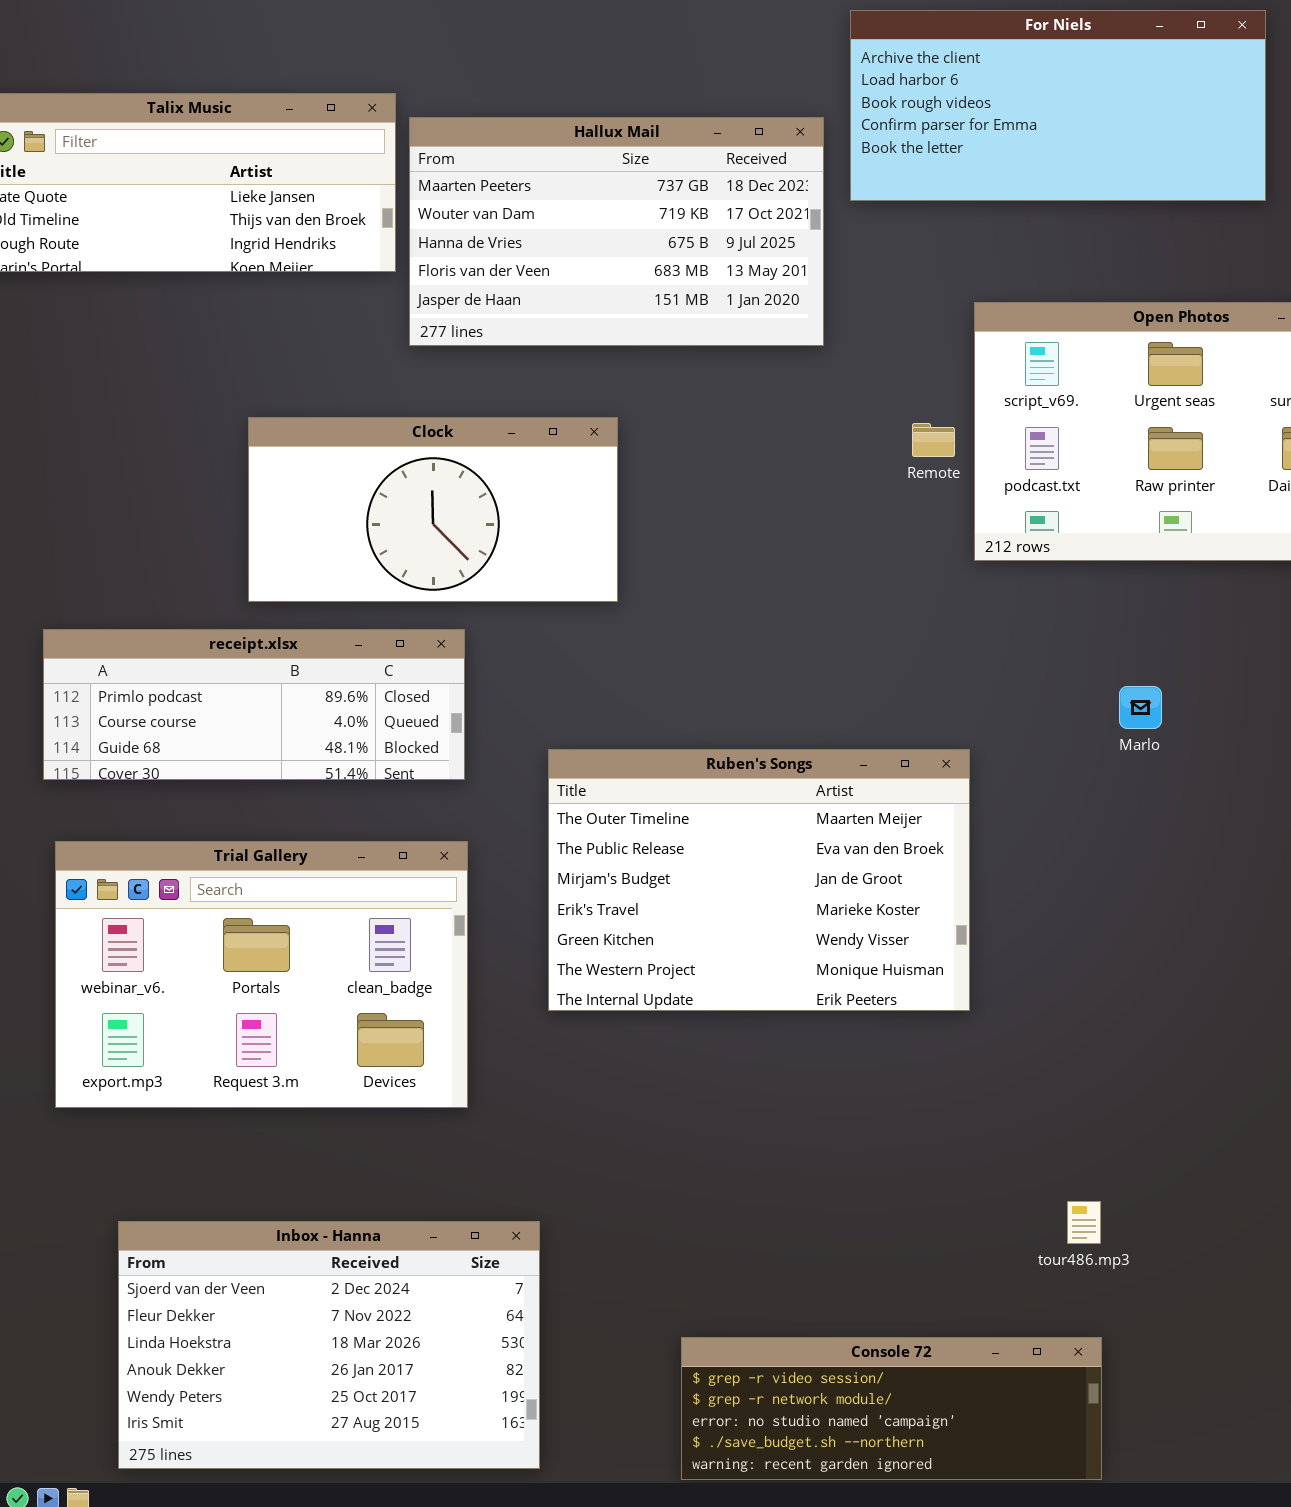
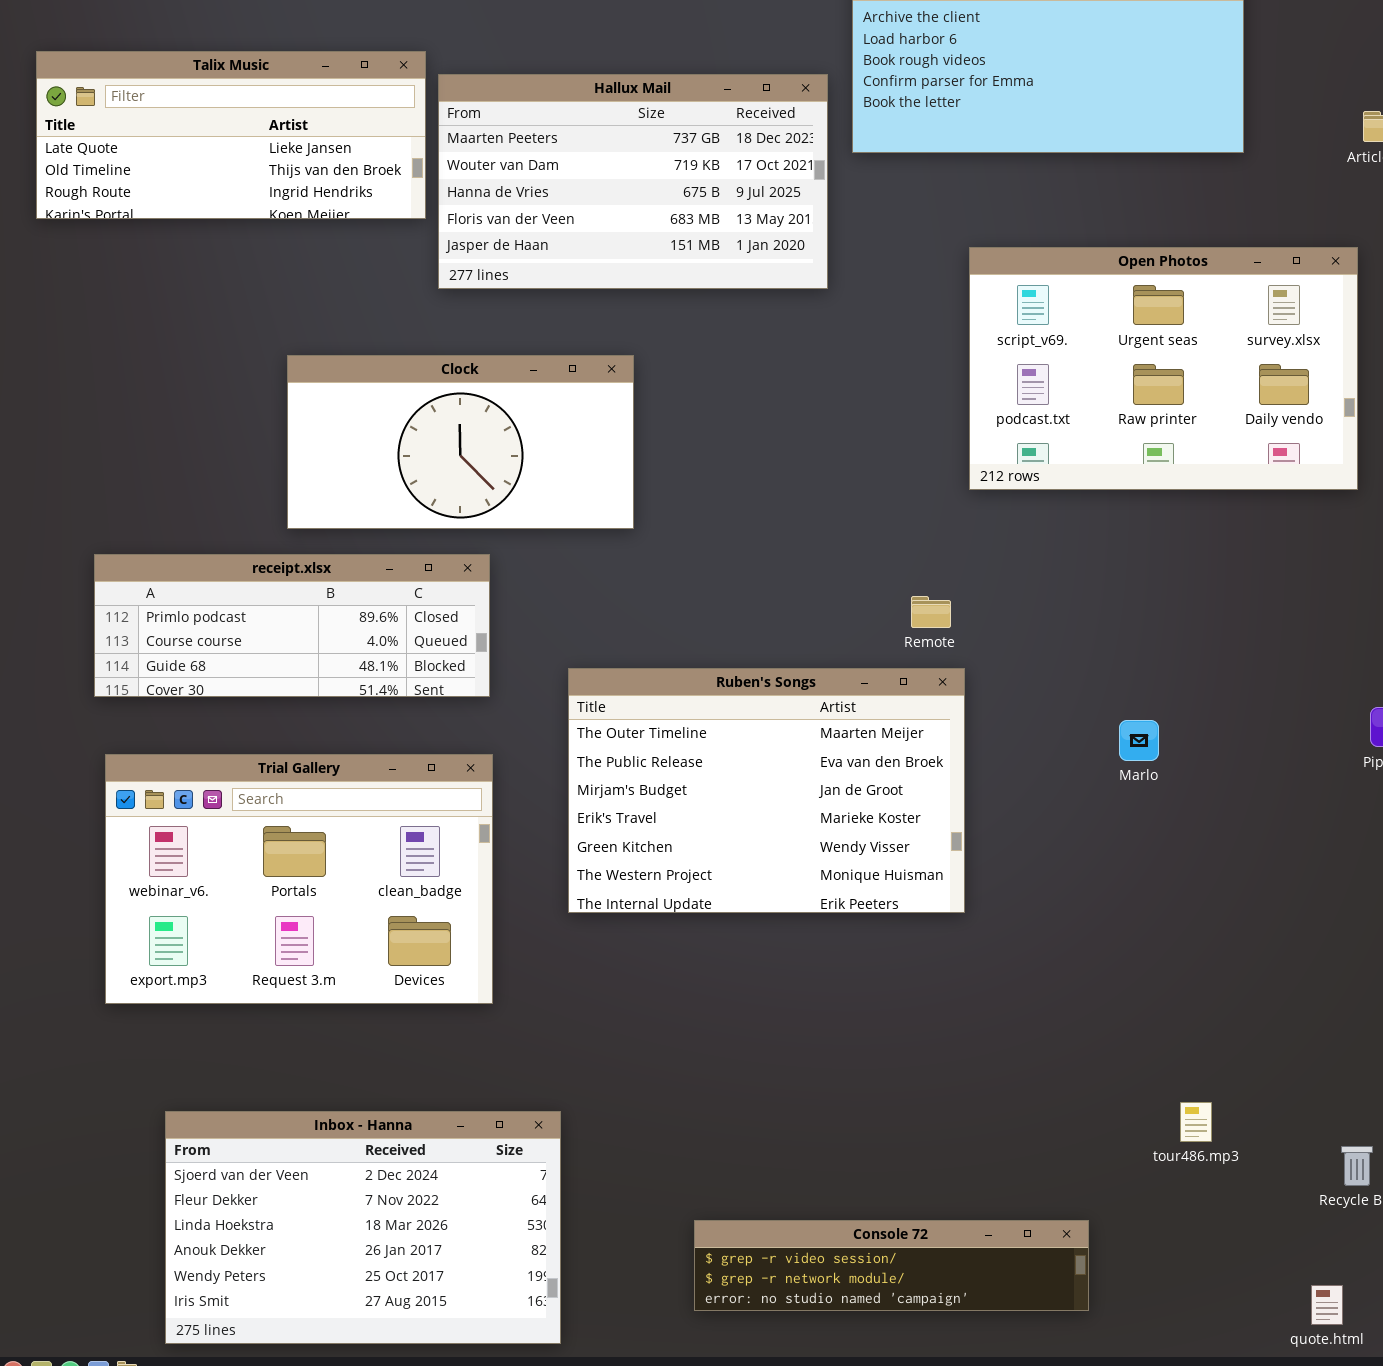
Remote: [912,423,955,457] -> [911,596,951,628], moved
Marlo: [1119,686,1162,729] -> [1119,720,1159,761], moved
tour486.mp3: [1067,1201,1101,1244] -> [1180,1102,1212,1142], moved
Console 72: [681,1337,1102,1480] -> [694,1220,1089,1311], resized

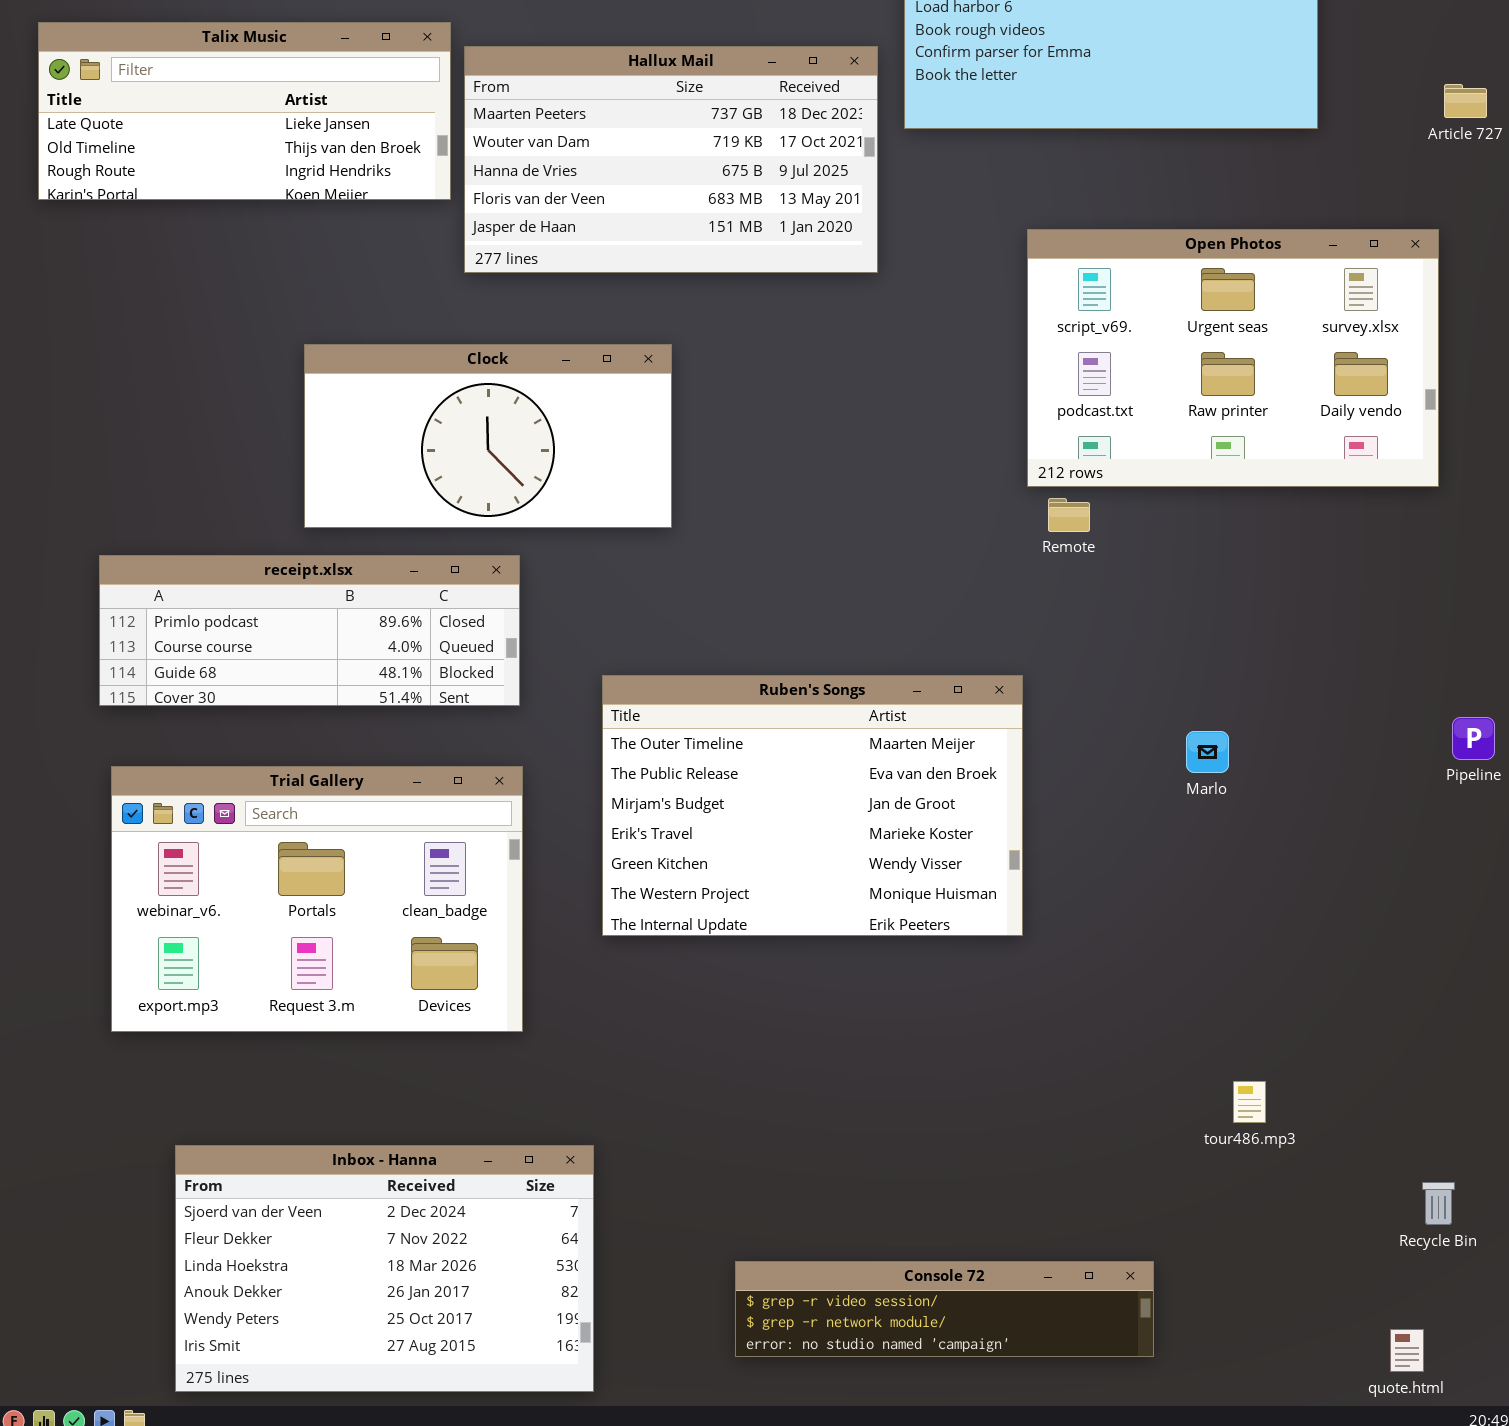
Remote: [911,596,951,628] -> [1048,498,1090,532], moved
tour486.mp3: [1180,1102,1212,1142] -> [1233,1081,1266,1123], moved

